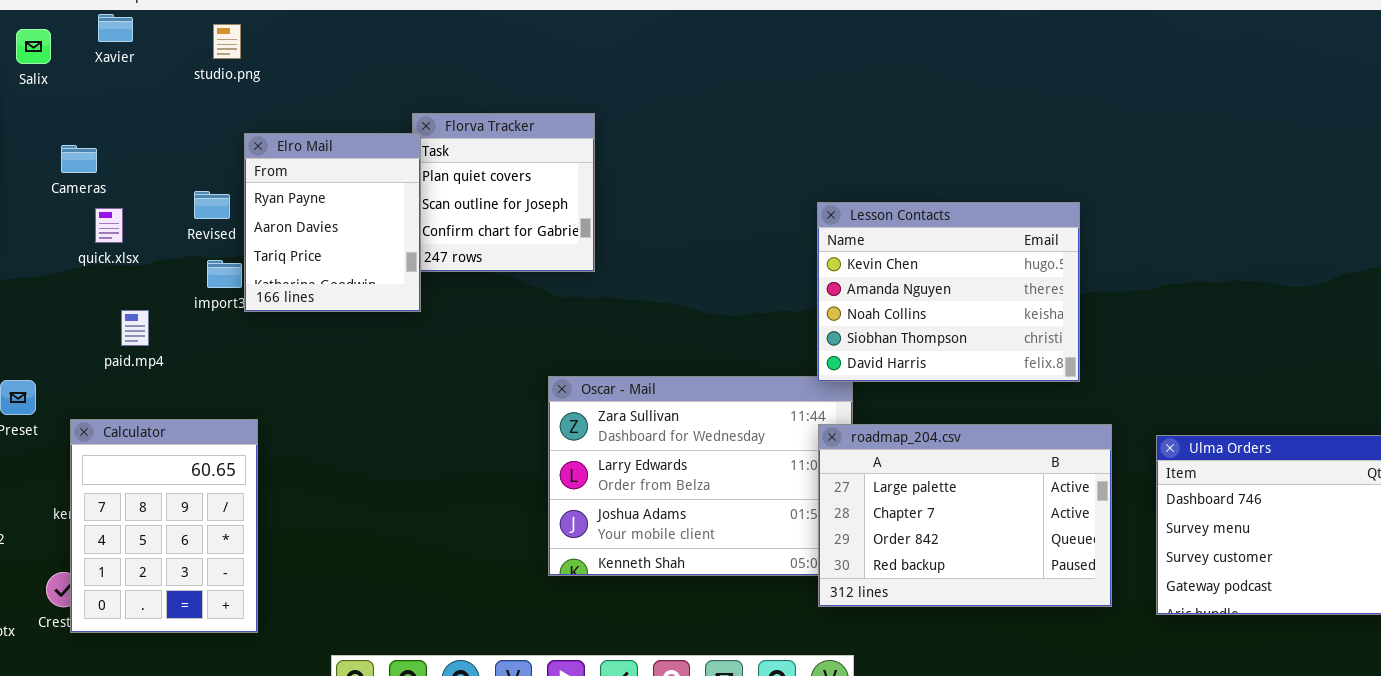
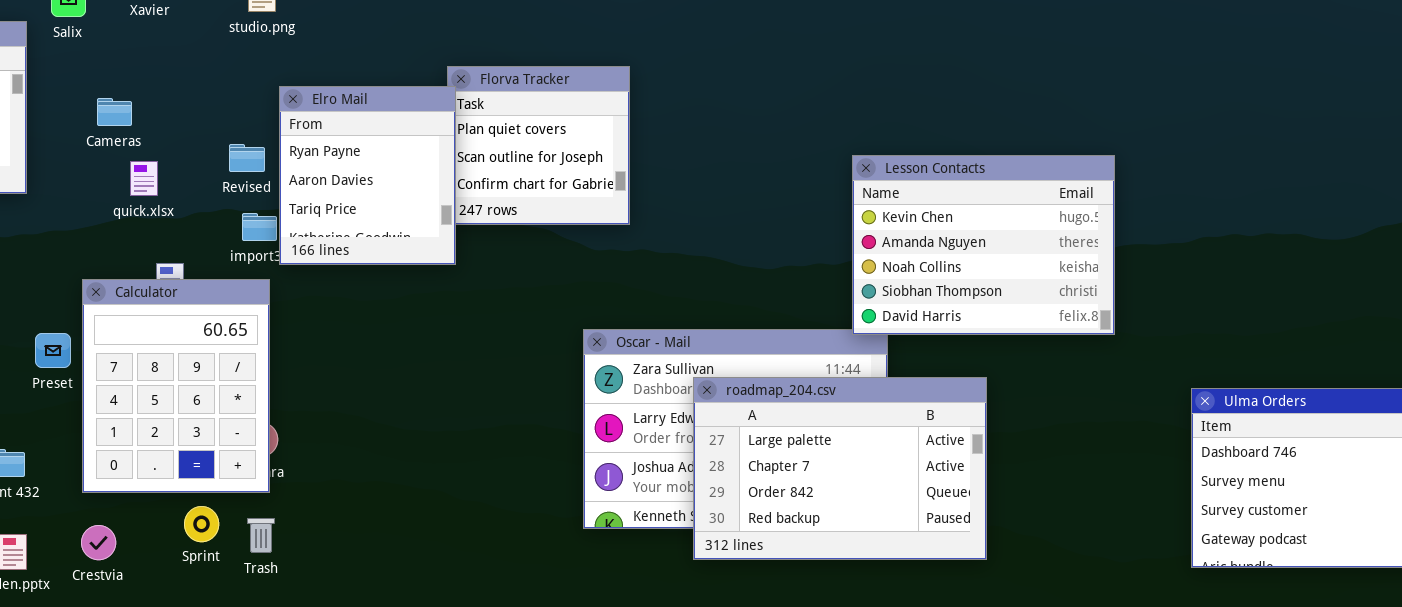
Calculator: [70,419,258,633] -> [82,279,270,493], moved
roadmap_204.csv: [818,424,1112,607] -> [693,377,987,560], moved

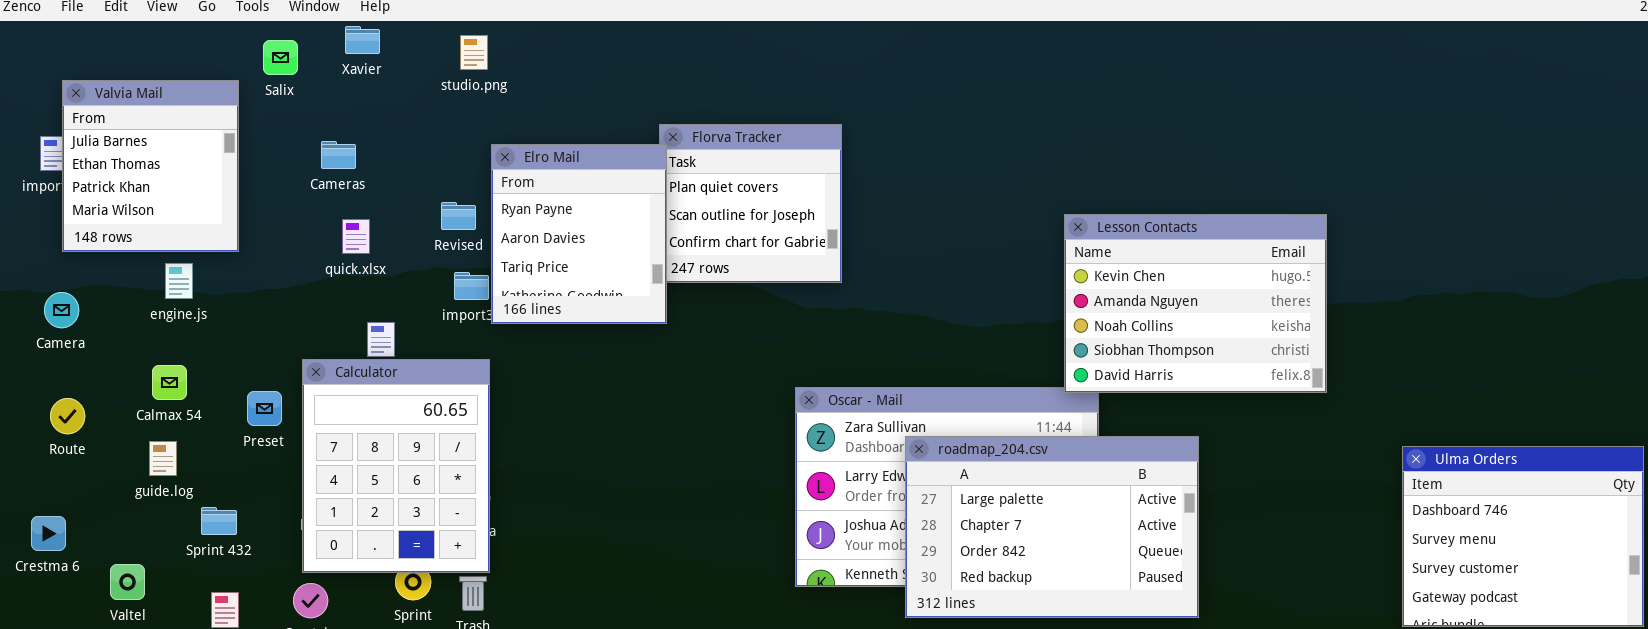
Cameras: [97,98,132,126] -> [321,141,356,169], moved
Calculator: [82,279,270,493] -> [302,359,490,573], moved

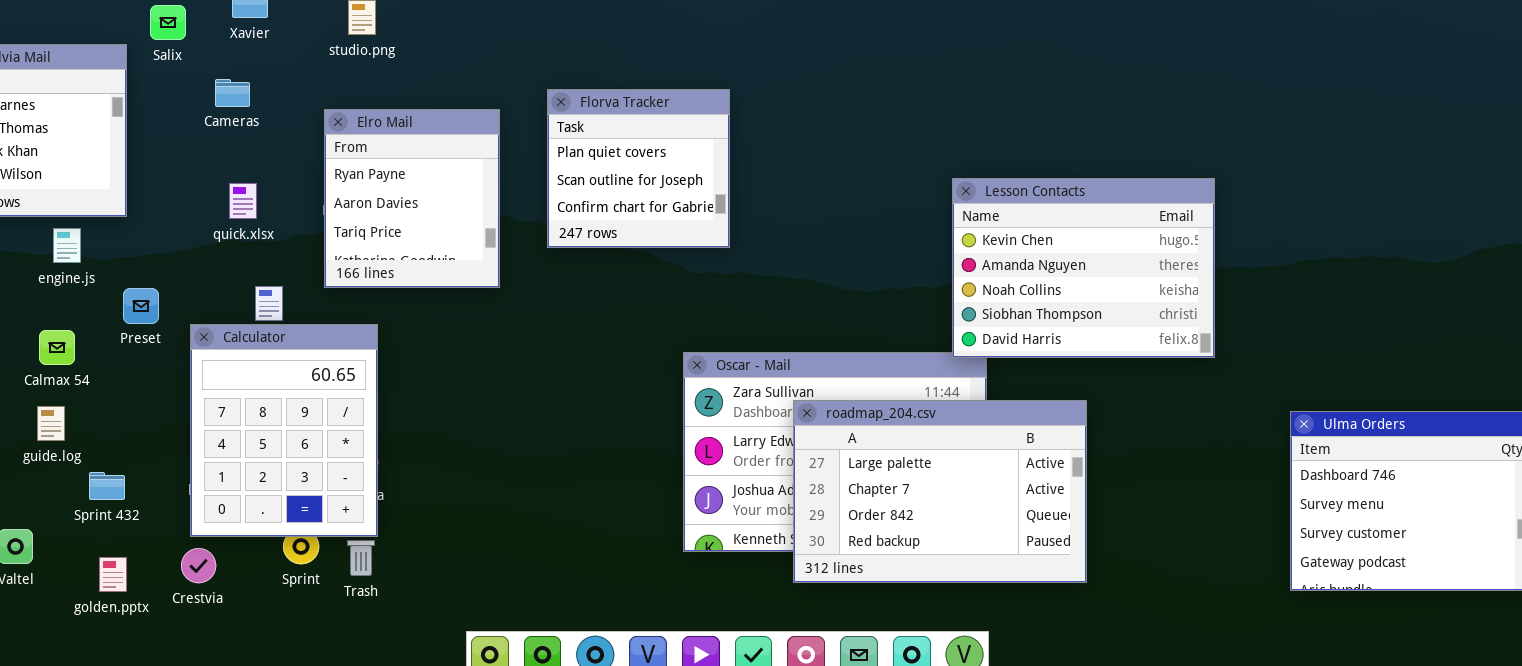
Cameras: [321,141,356,169] -> [215,79,250,107], moved
Elro Mail: [491,144,667,324] -> [324,109,500,288], moved
Preset: [247,391,282,426] -> [123,288,159,324], moved

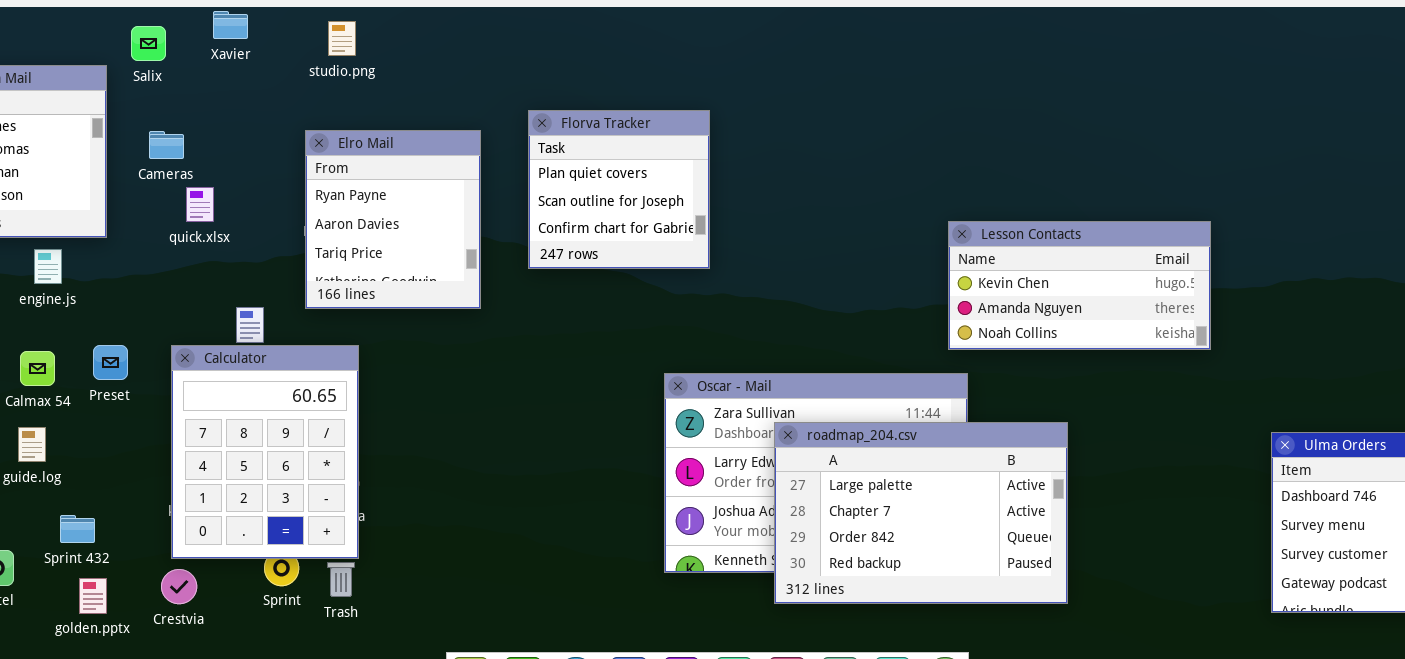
Cameras: [215,79,250,107] -> [149,131,184,159], moved
Lesson Contacts: [952,178,1215,358] -> [948,221,1211,350], moved, resized
quick.xlsx: [229,183,257,219] -> [186,187,214,222], moved
Preset: [123,288,159,324] -> [93,345,128,380], moved
Sprint 432: [89,472,125,500] -> [60,515,95,543], moved

